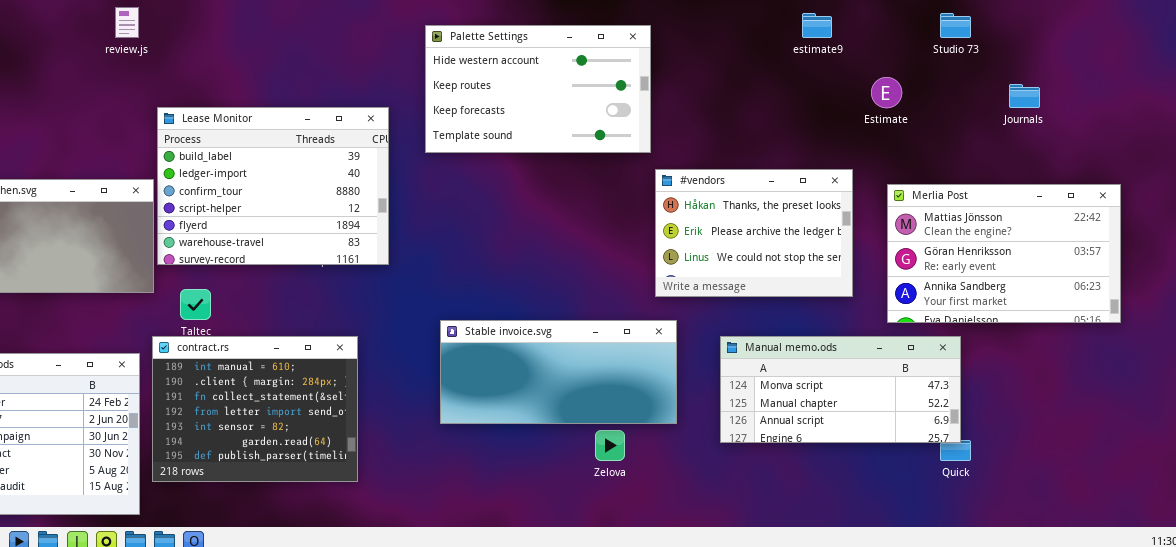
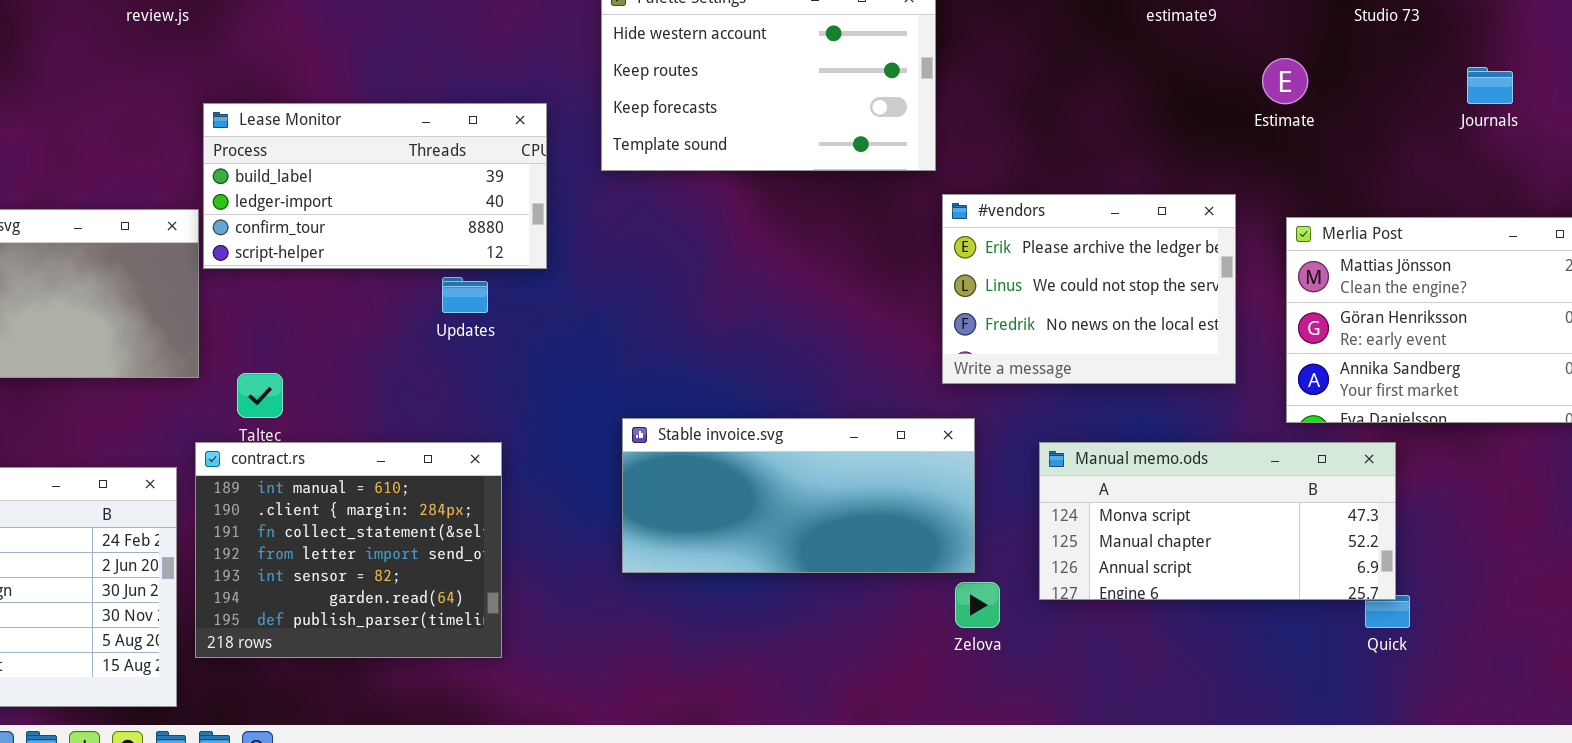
Lease Monitor: [157,107,389,265] -> [203,103,547,269], resized
#vendors: [655,169,853,297] -> [942,194,1236,384], scrolled down 1 row
Zelova: [595,430,625,461] -> [955,582,1000,628], moved

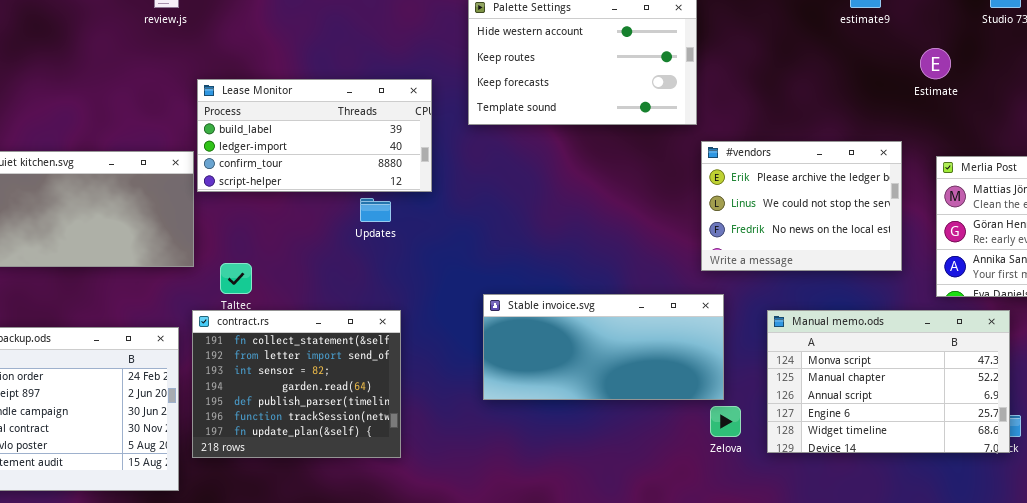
contract.rs: [195,442,502,658] -> [192,310,401,458], scrolled down 2 rows
Manual memo.ods: [1039,442,1396,600] -> [767,310,1010,453], resized

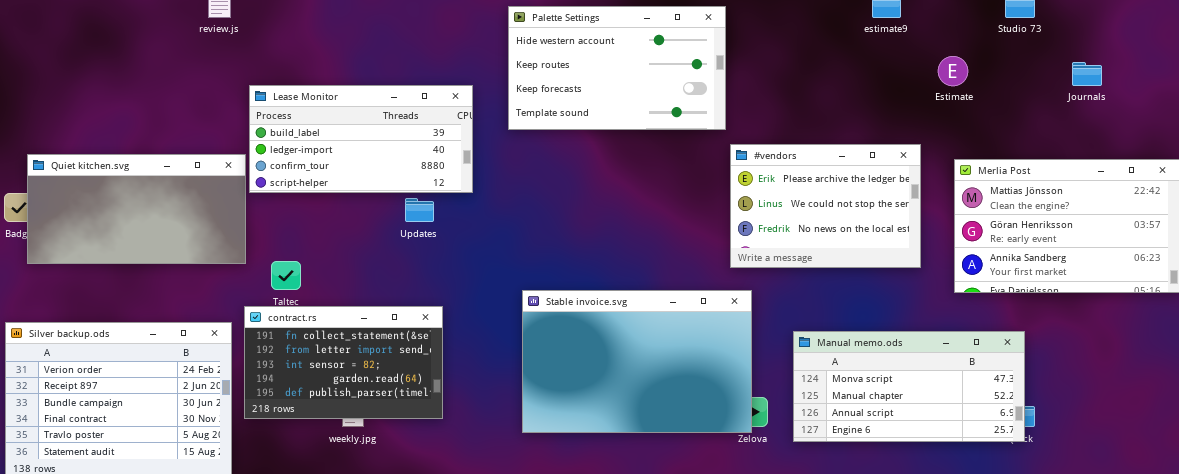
Stable invoice.svg: [483,294,724,400] -> [522,290,752,433], resized
contract.rs: [192,310,401,458] -> [244,306,443,419], resized
Manual memo.ods: [767,310,1010,453] -> [793,331,1025,442], resized

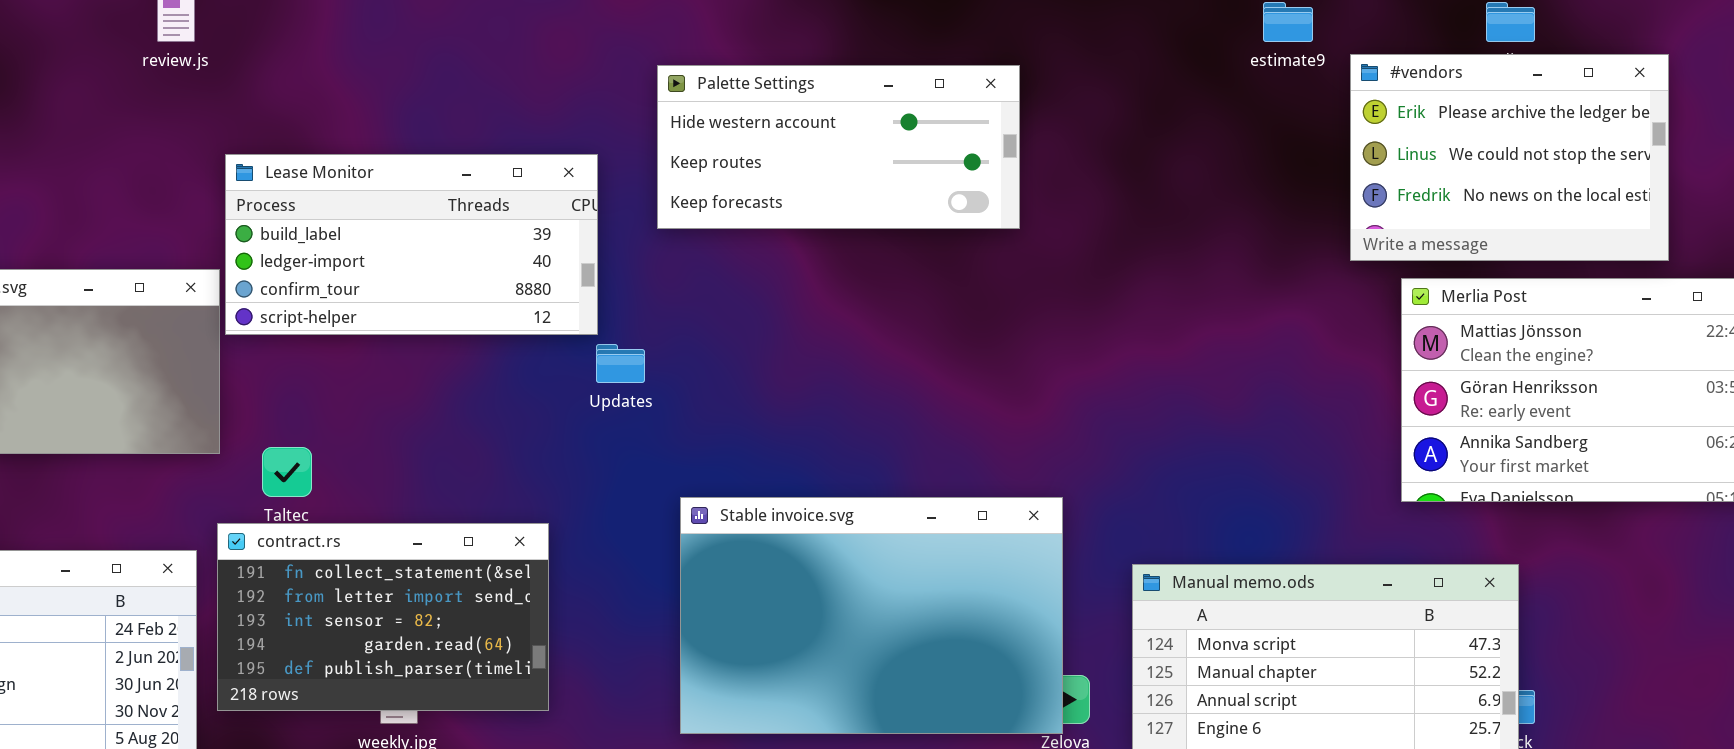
Palette Settings: [508,6,726,130] -> [657,65,1020,229], resized
#vendors: [730,144,921,268] -> [1350,54,1669,261], moved
Updates: [405,198,434,222] -> [596,344,645,383], moved

